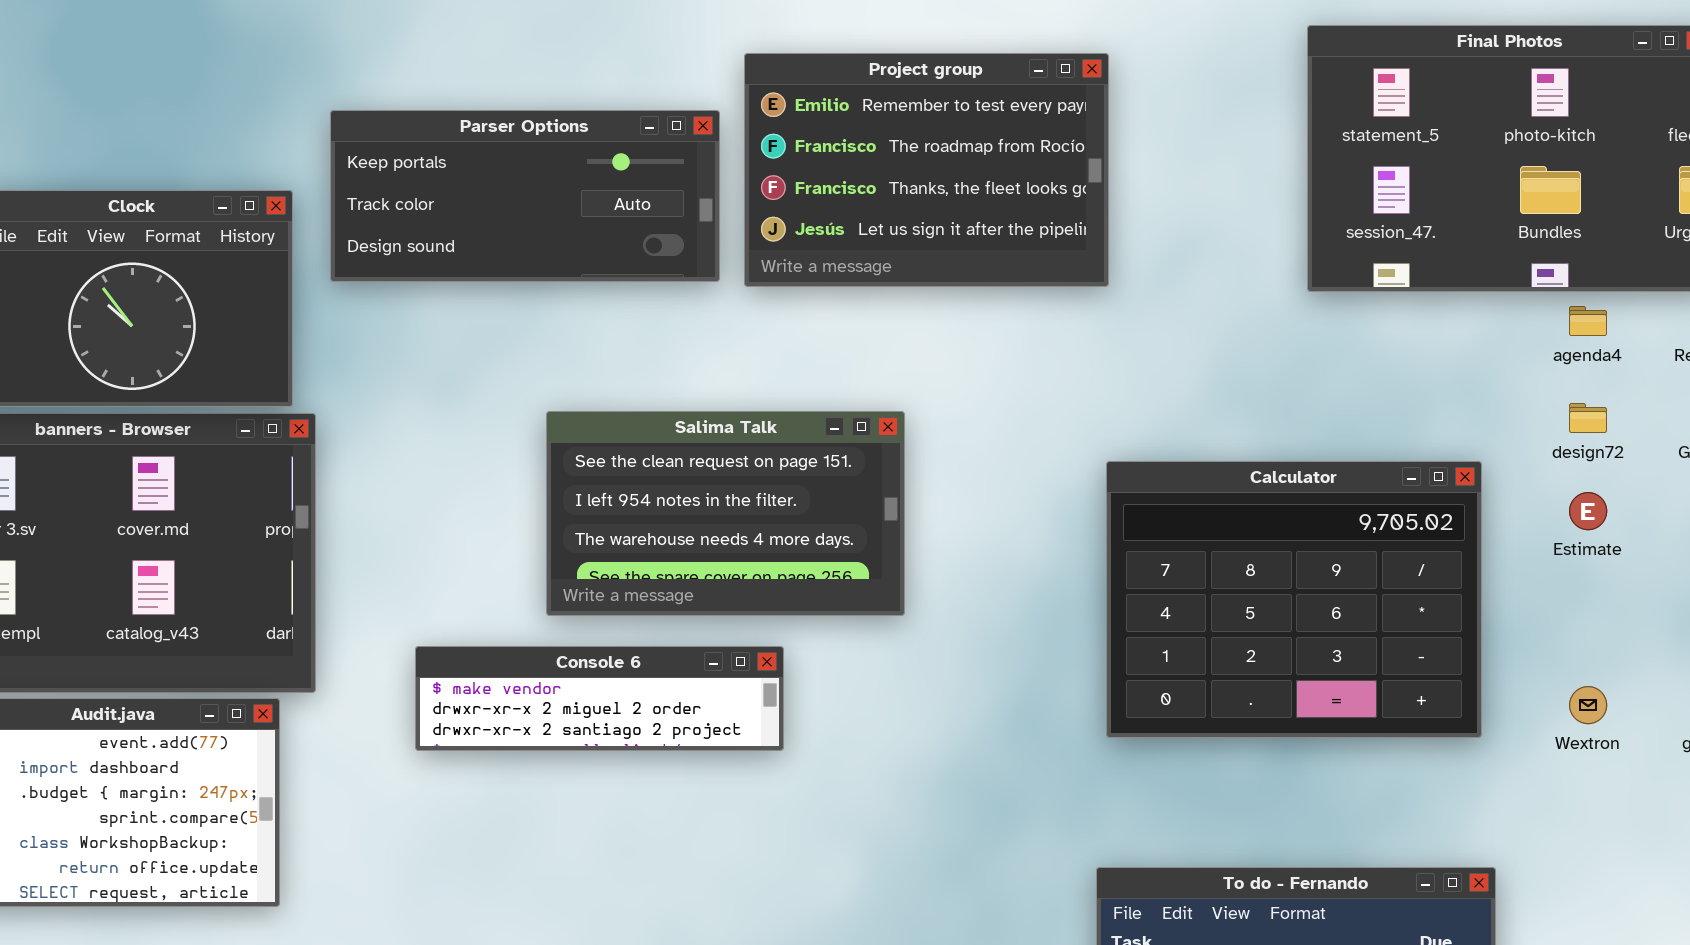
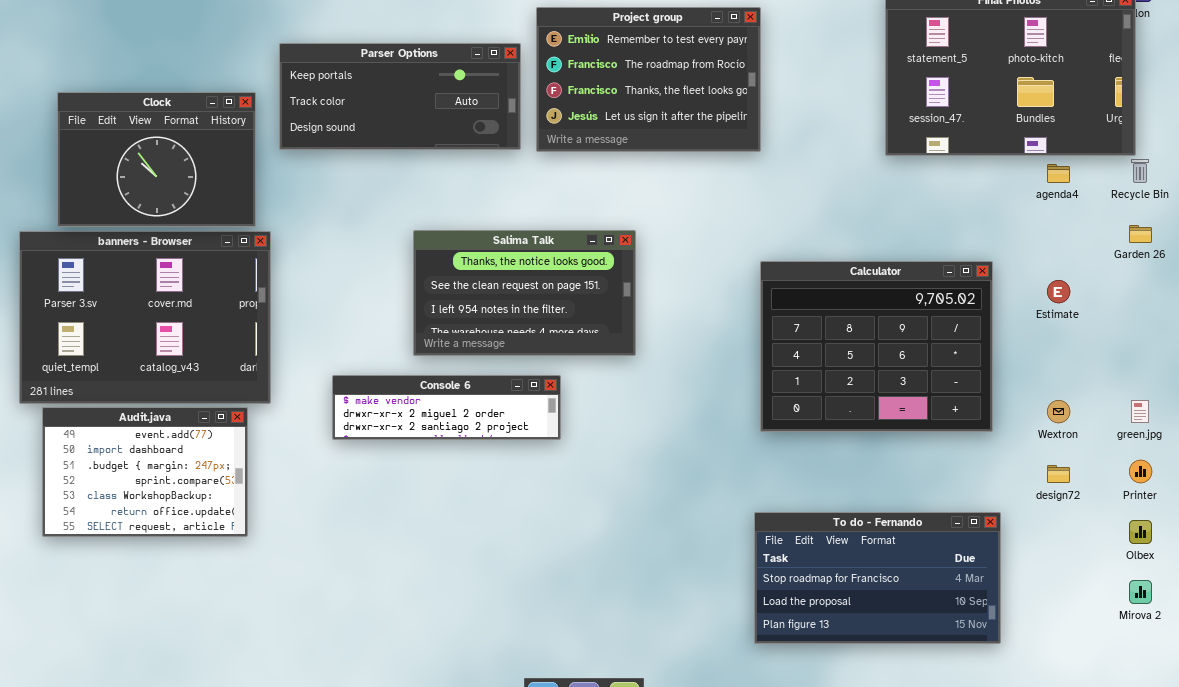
design72: [1569,403,1607,433] -> [1047,465,1070,483], moved
Salima Talk: [546,411,905,616] -> [413,230,636,356], scrolled up 1 row

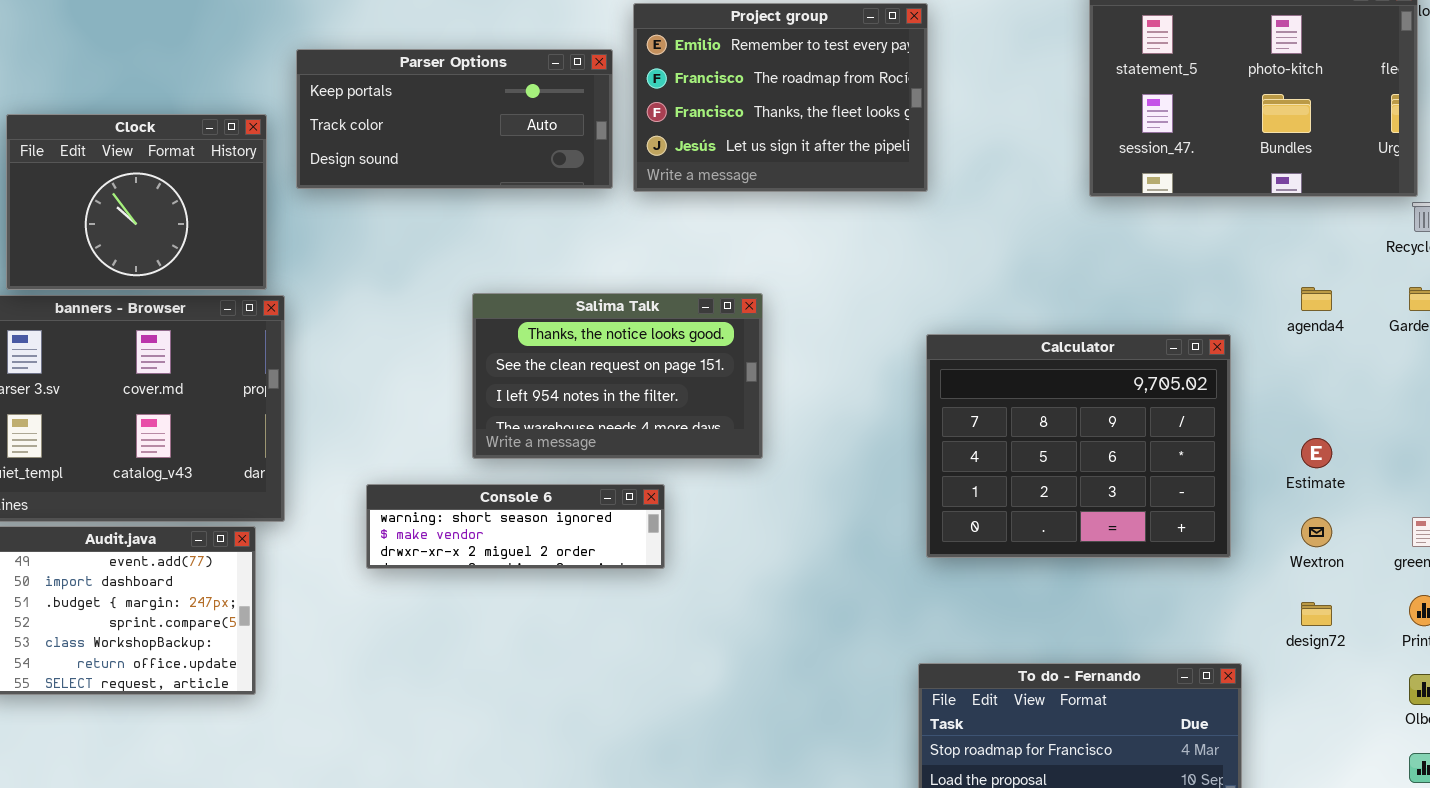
agenda4: [1047,164,1070,183] -> [1301,287,1332,311], moved
Estimate: [1047,280,1070,303] -> [1301,438,1332,468], moved
Console 6: [332,375,561,440] -> [366,484,665,569], scrolled up 1 row

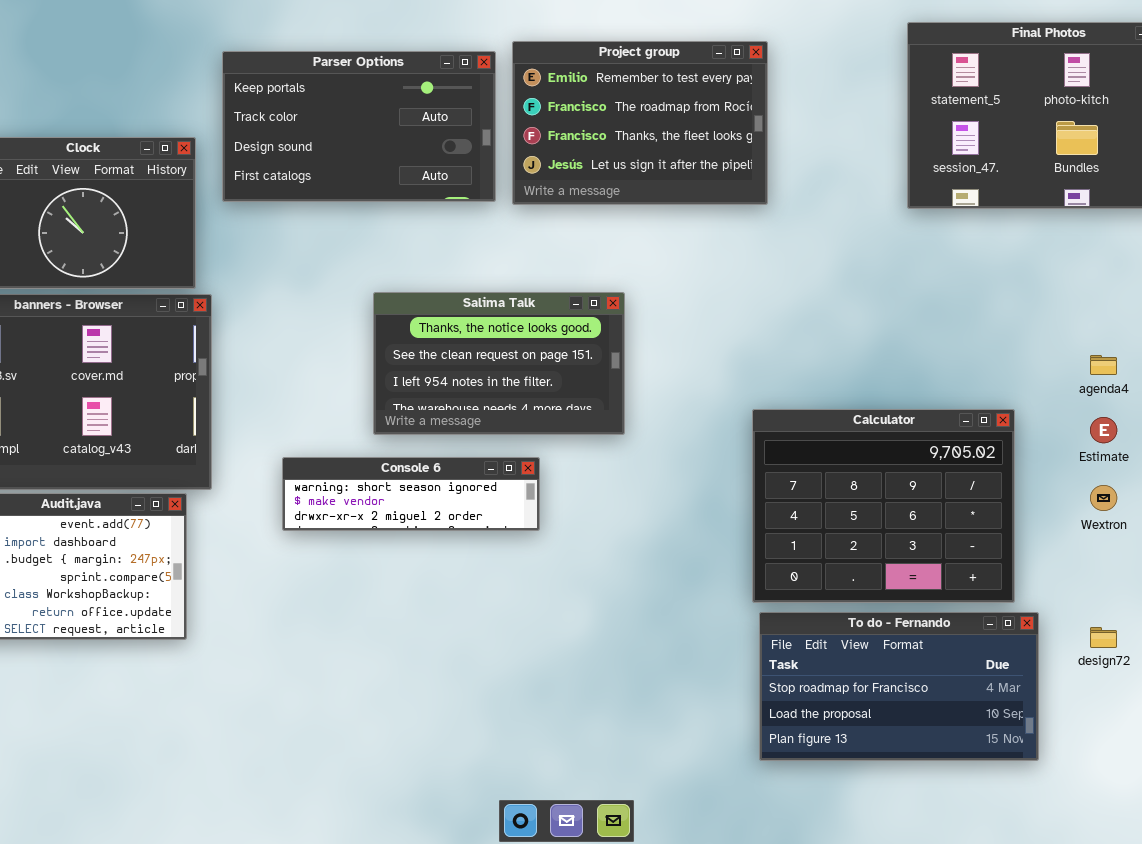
Parser Options: [296,49,613,189] -> [222,51,496,202], resized
agenda4: [1301,287,1332,311] -> [1090,355,1117,375], moved
Calculator: [926,334,1231,558] -> [752,409,1015,603], moved
design72: [1301,602,1332,626] -> [1090,627,1117,648], moved

